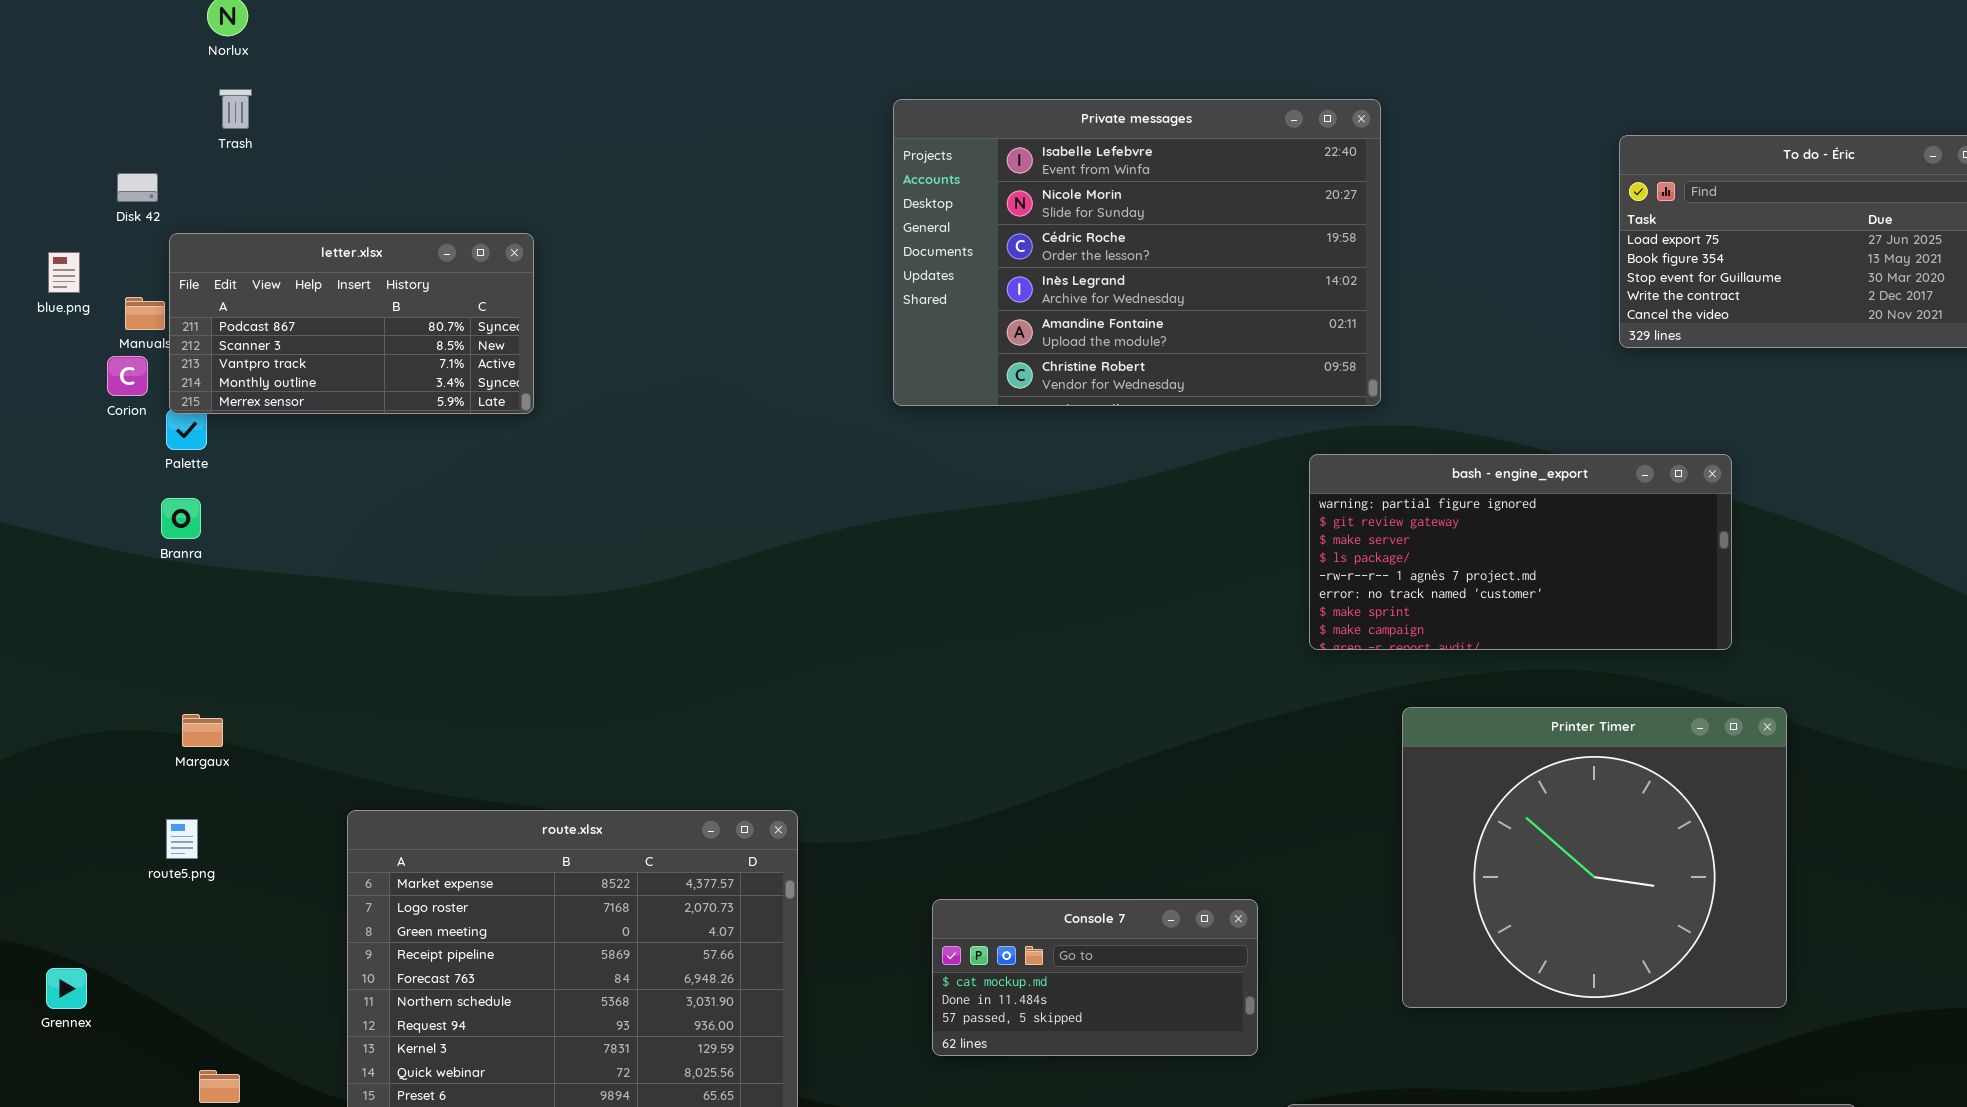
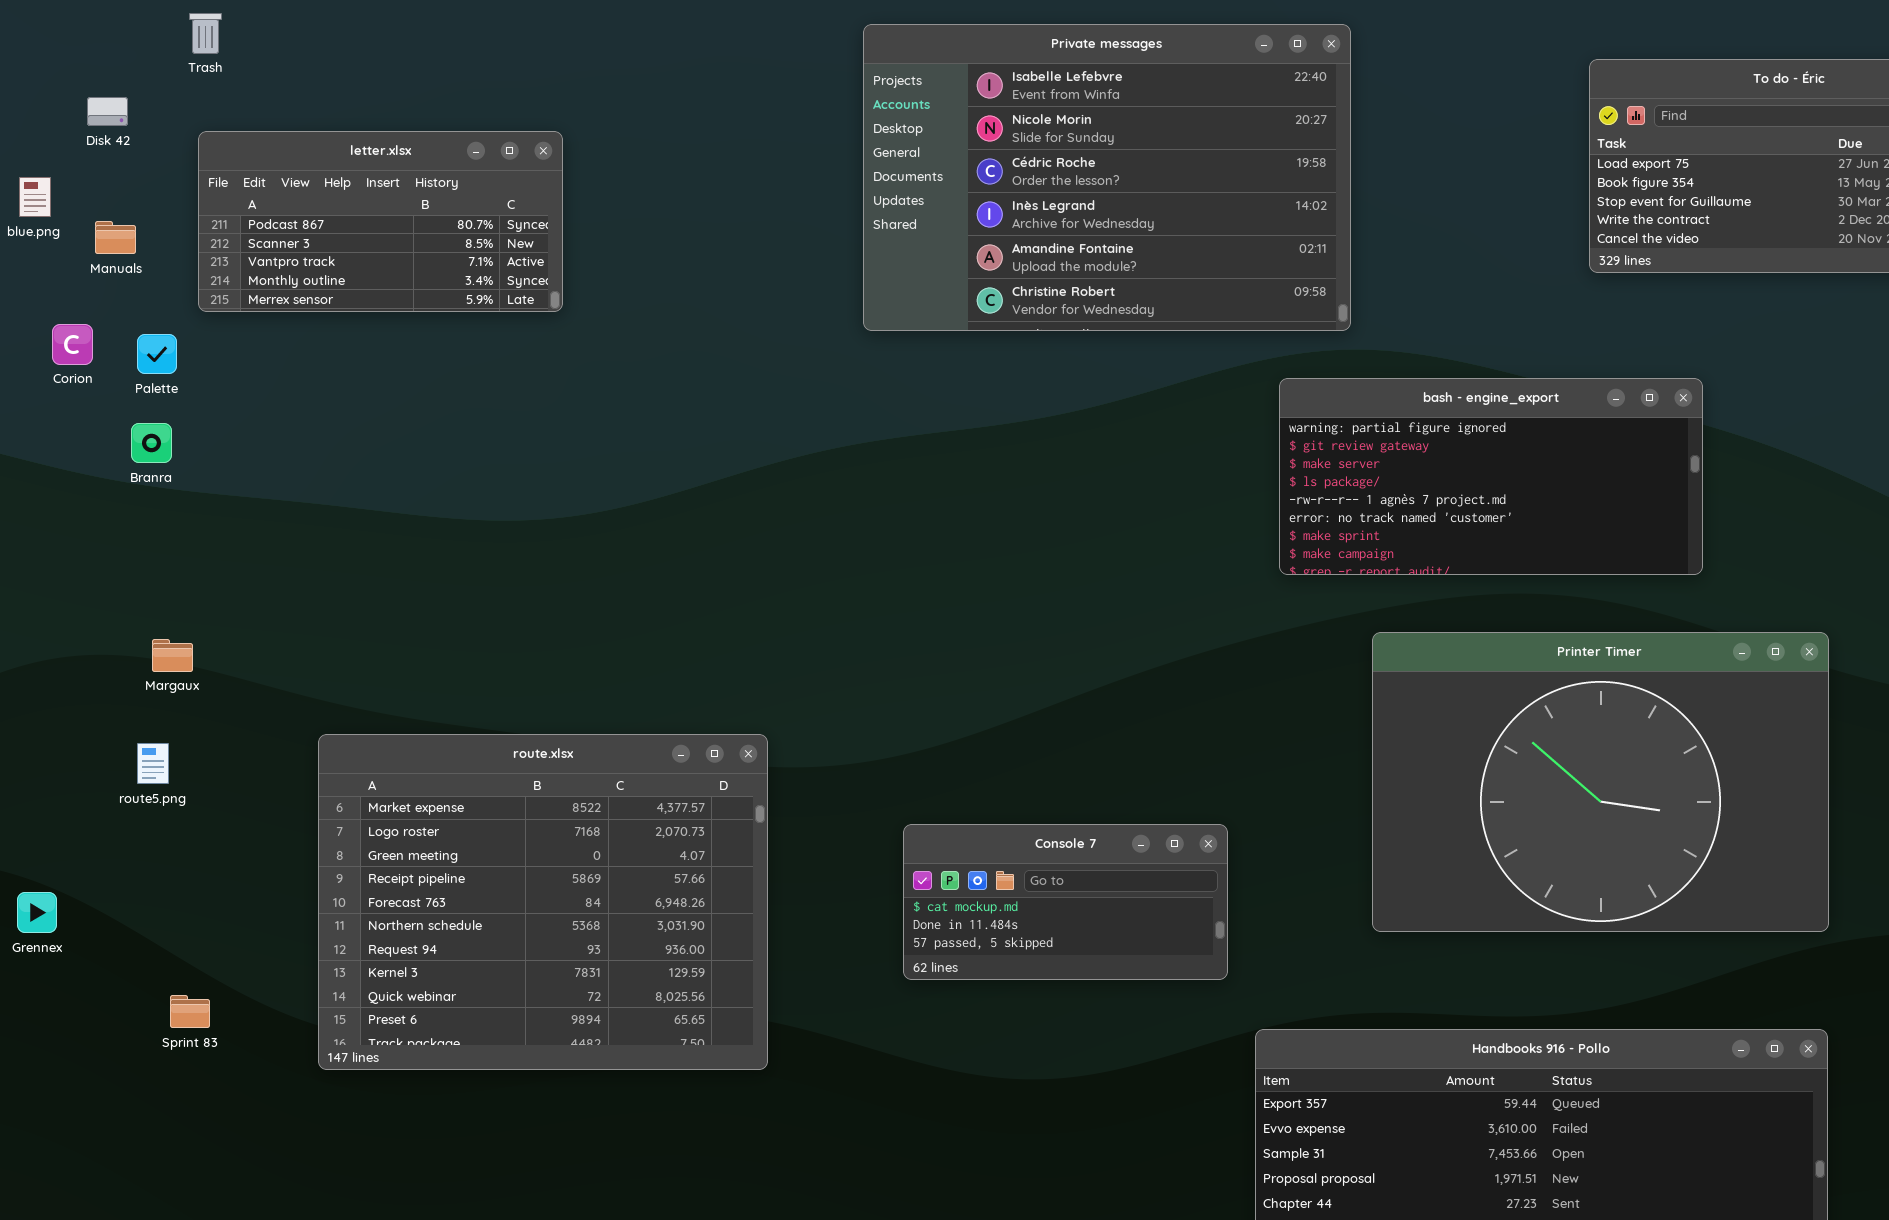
letter.xlsx: [169,233,534,414] -> [198,131,563,312], moved
Corion: [107,356,148,396] -> [52,324,93,365], moved
Printer Timer: [1402,707,1787,1008] -> [1372,632,1829,932], resized

